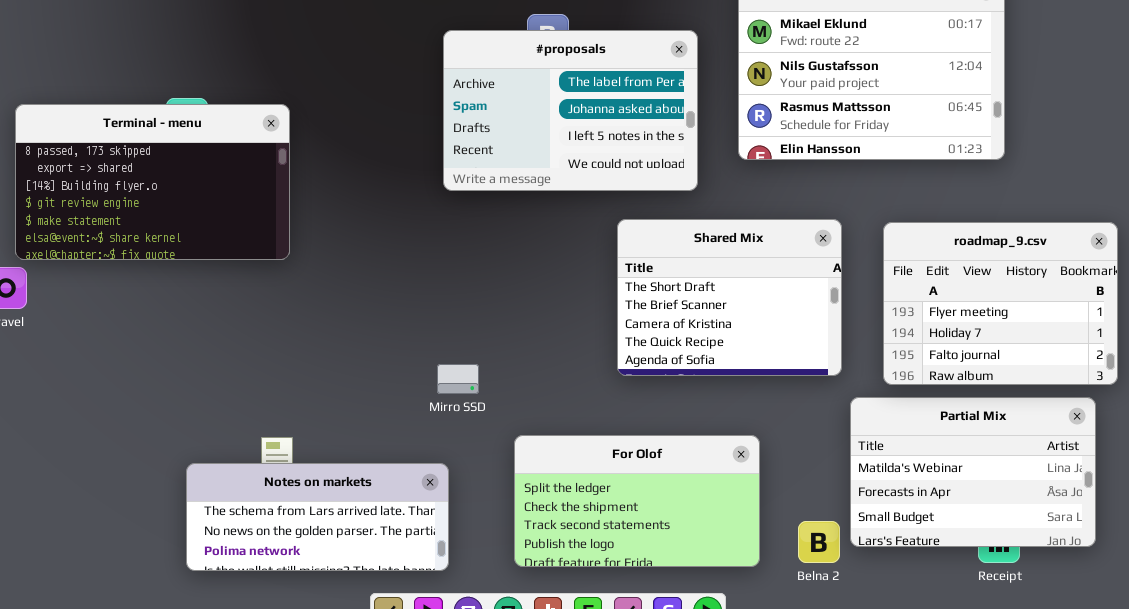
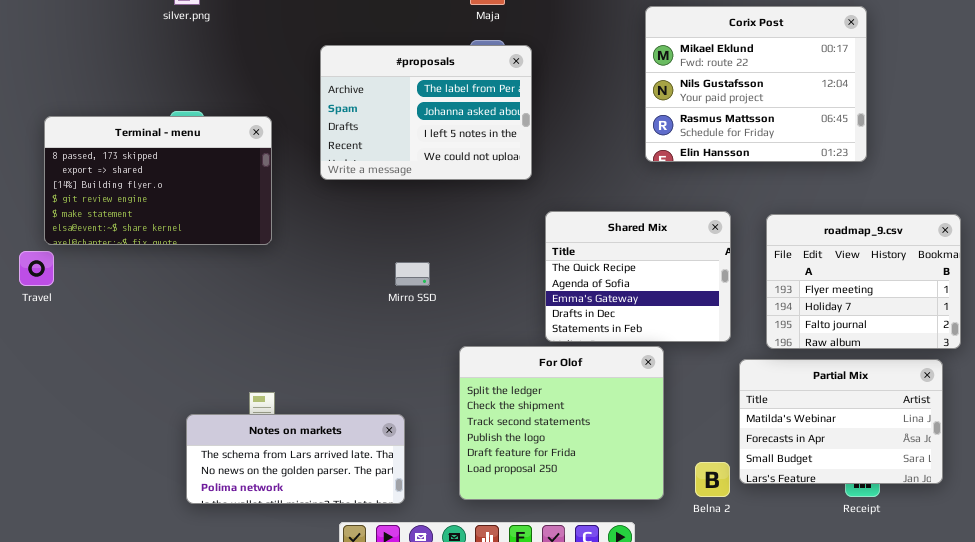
#proposals: [443,30,698,191] -> [320,45,532,180], moved
Shared Mix: [617,219,842,376] -> [545,211,731,342], scrolled down 3 rows
Mirro SSD: [437,364,479,394] -> [395,262,430,286], moved
For Olof: [514,435,760,567] -> [459,346,664,500], resized

